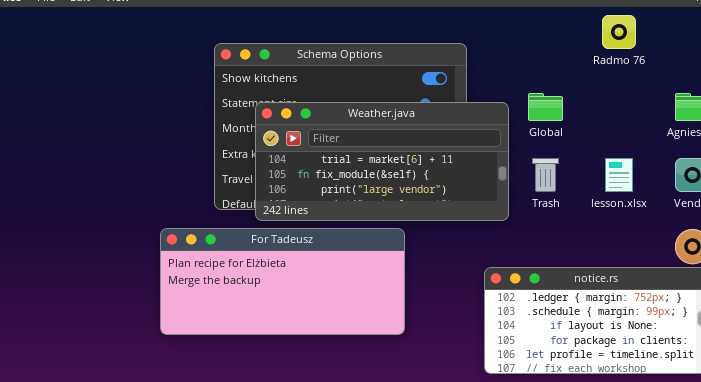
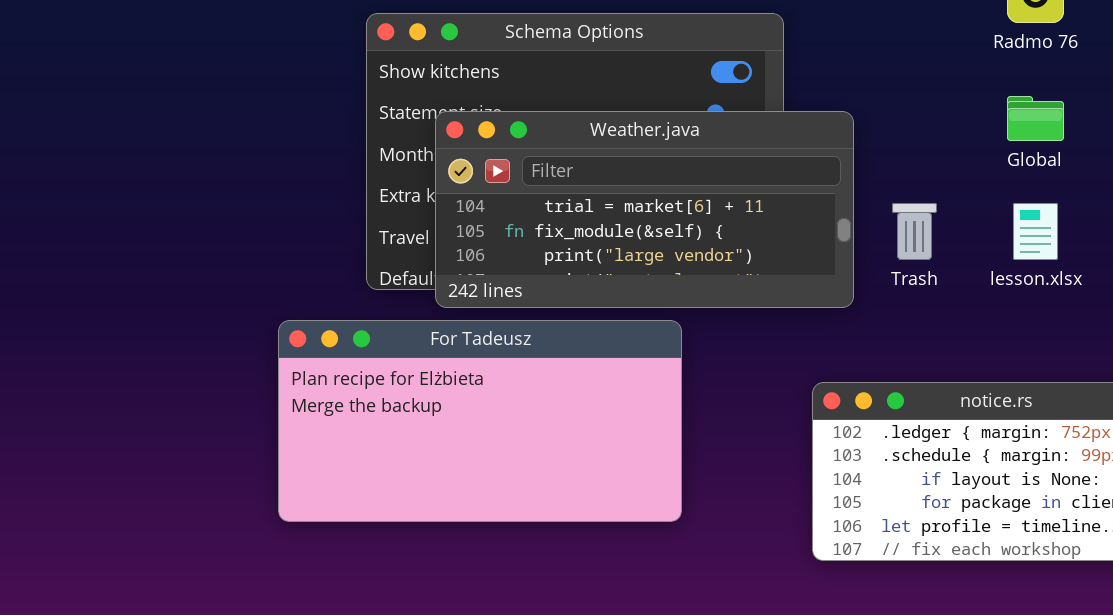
Global: [528,93,563,121] -> [1007,96,1064,141], moved
For Tadeusz: [160,228,405,335] -> [278,320,682,522], resized

